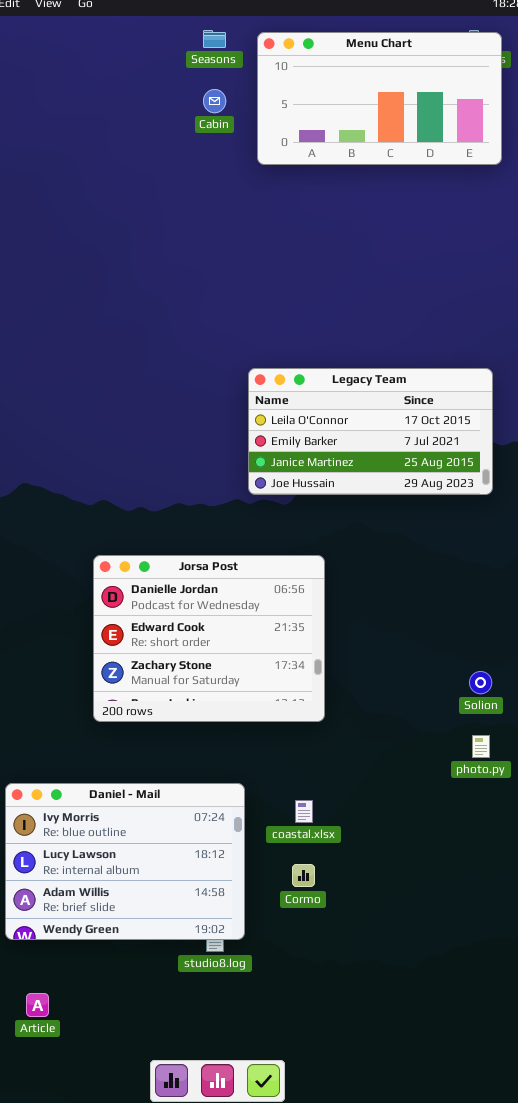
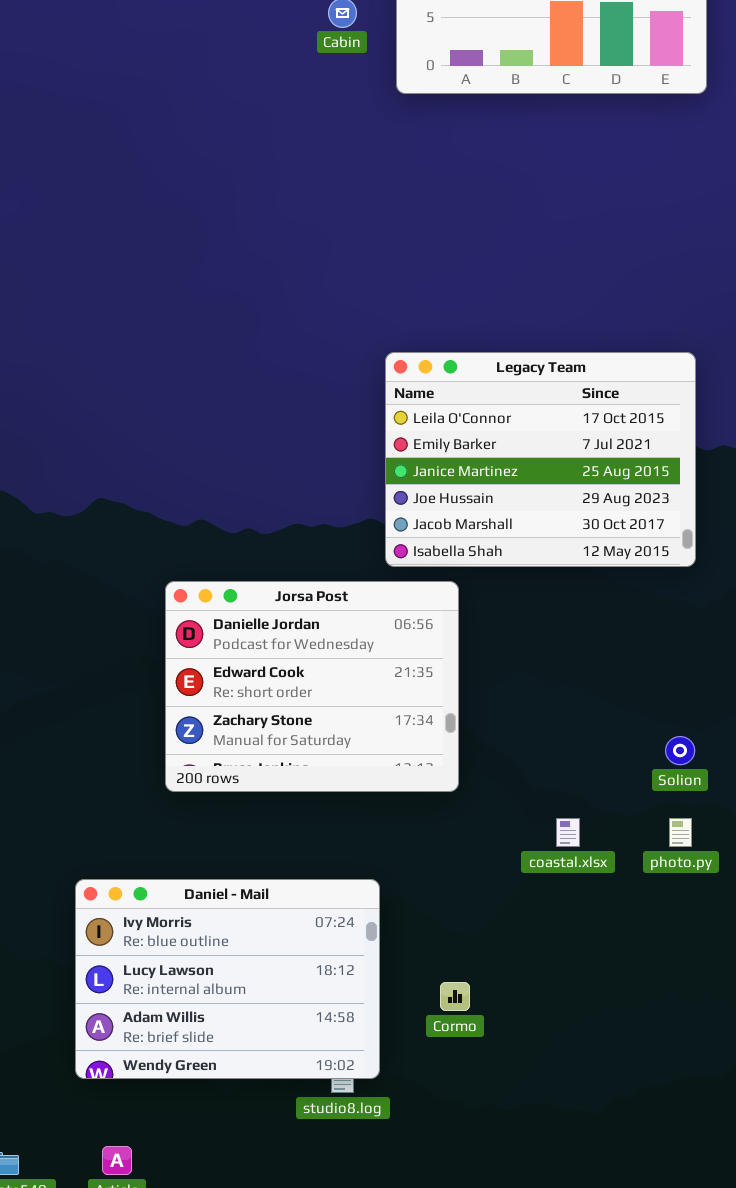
Legacy Team: [248,368,493,495] -> [385,352,696,567], resized
Jorsa Post: [93,555,325,722] -> [165,581,459,792], moved
coastal.xlsx: [295,800,313,823] -> [556,818,580,847], moved

